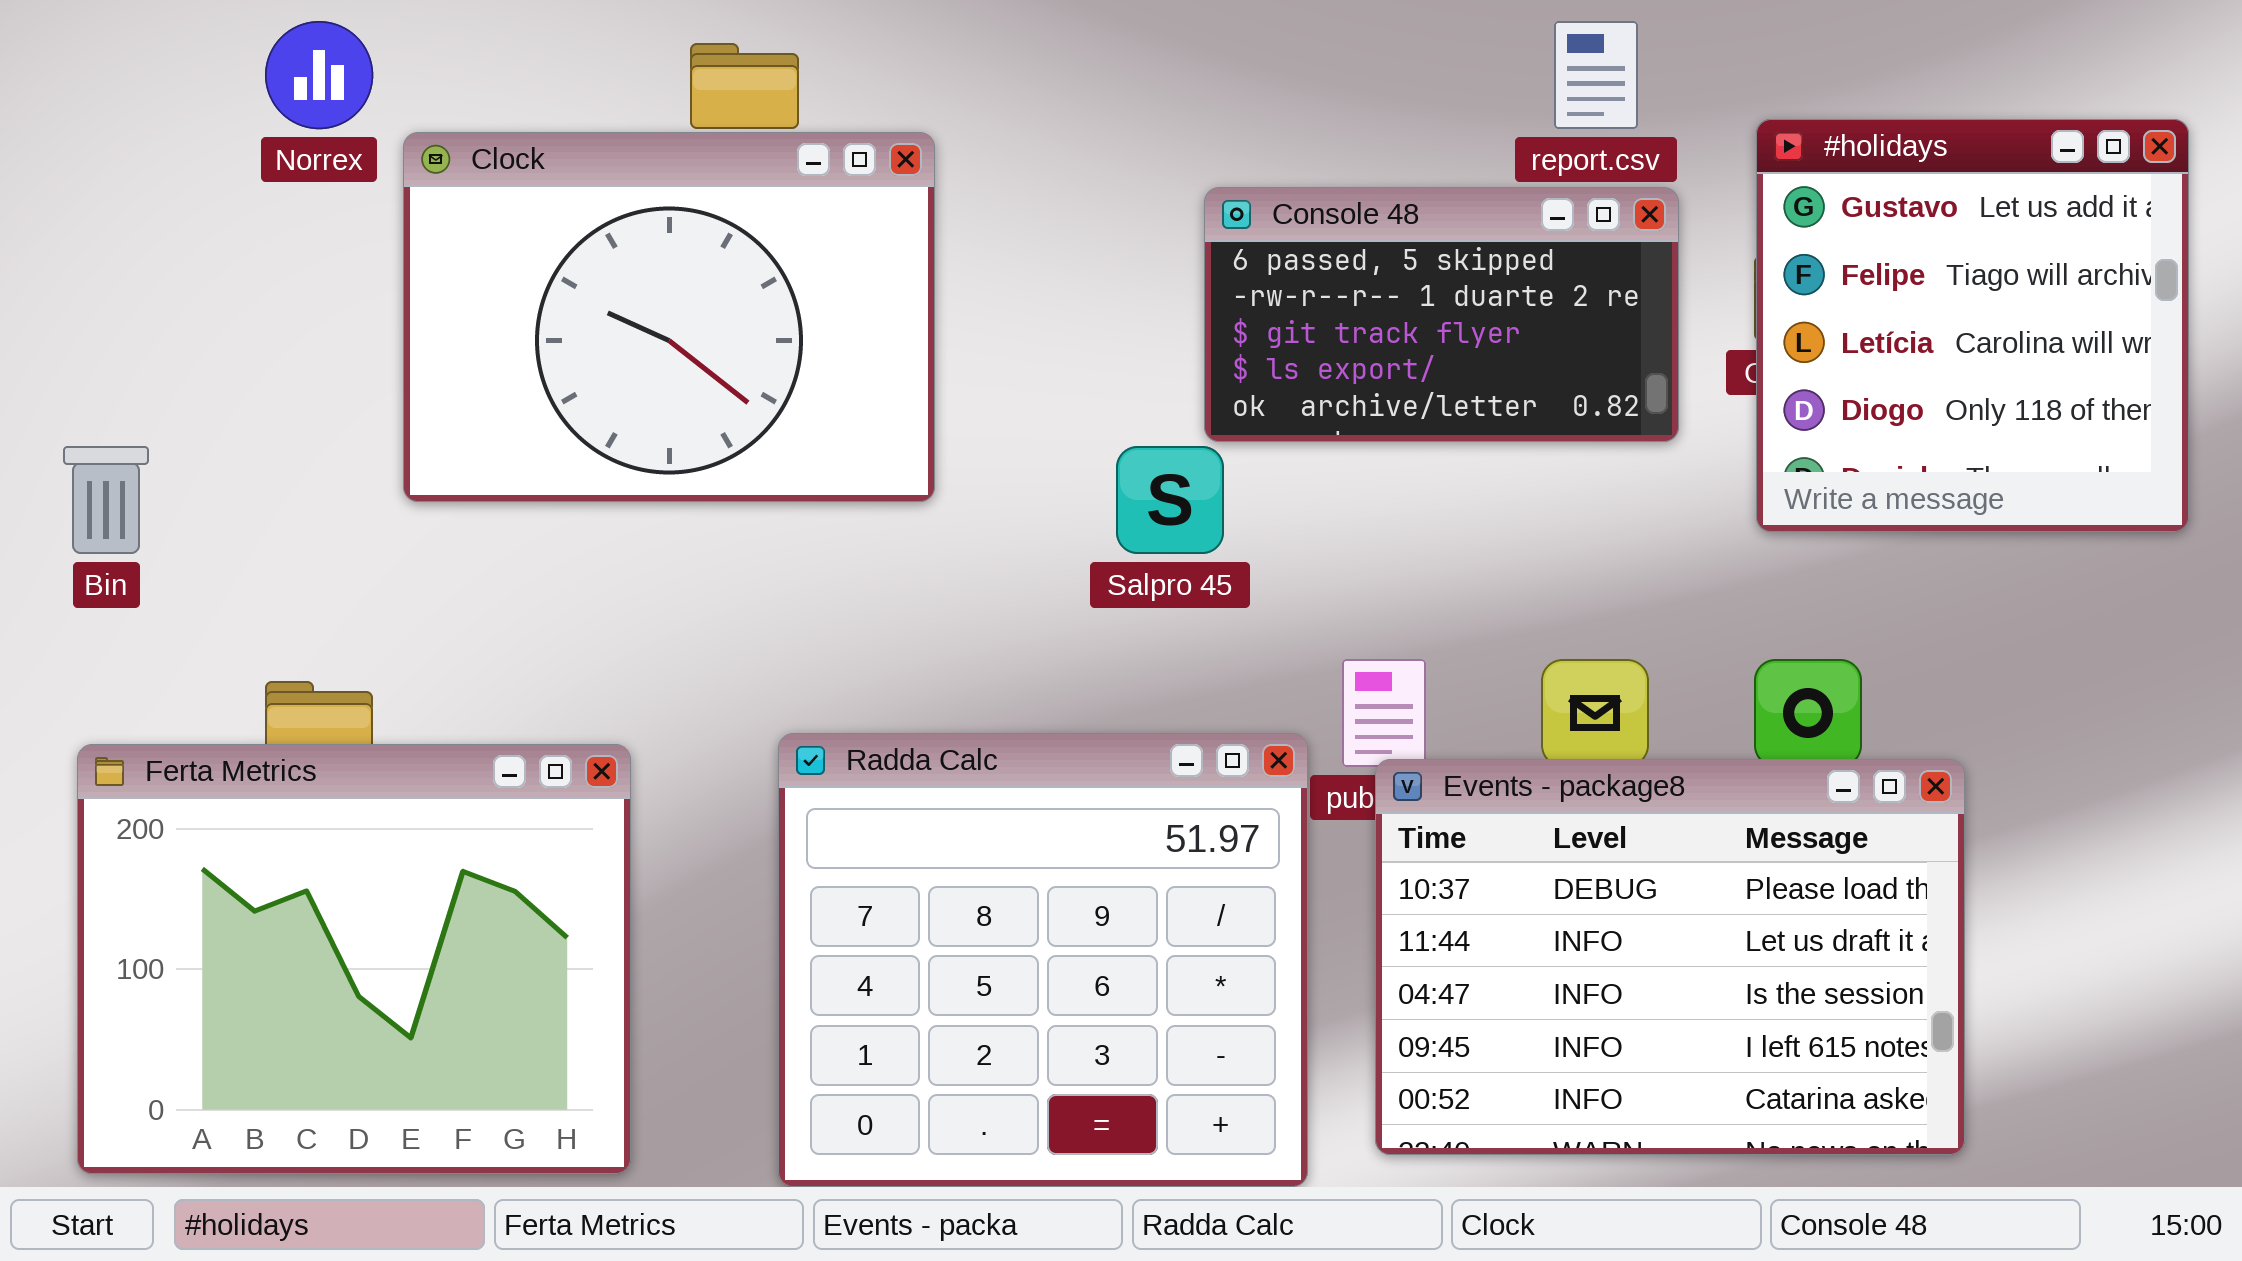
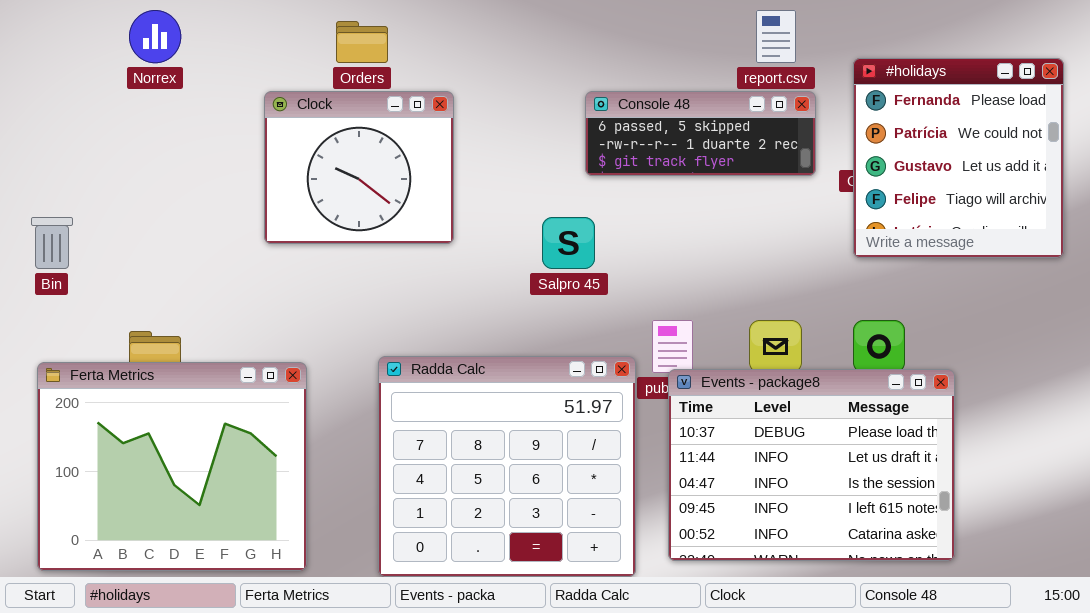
#holidays: [1756,119,2189,532] -> [853,58,1064,258], scrolled up 2 rows
Clock: [403,132,935,502] -> [264,91,454,244], resized
Console 48: [1204,187,1679,442] -> [585,91,816,176], resized

